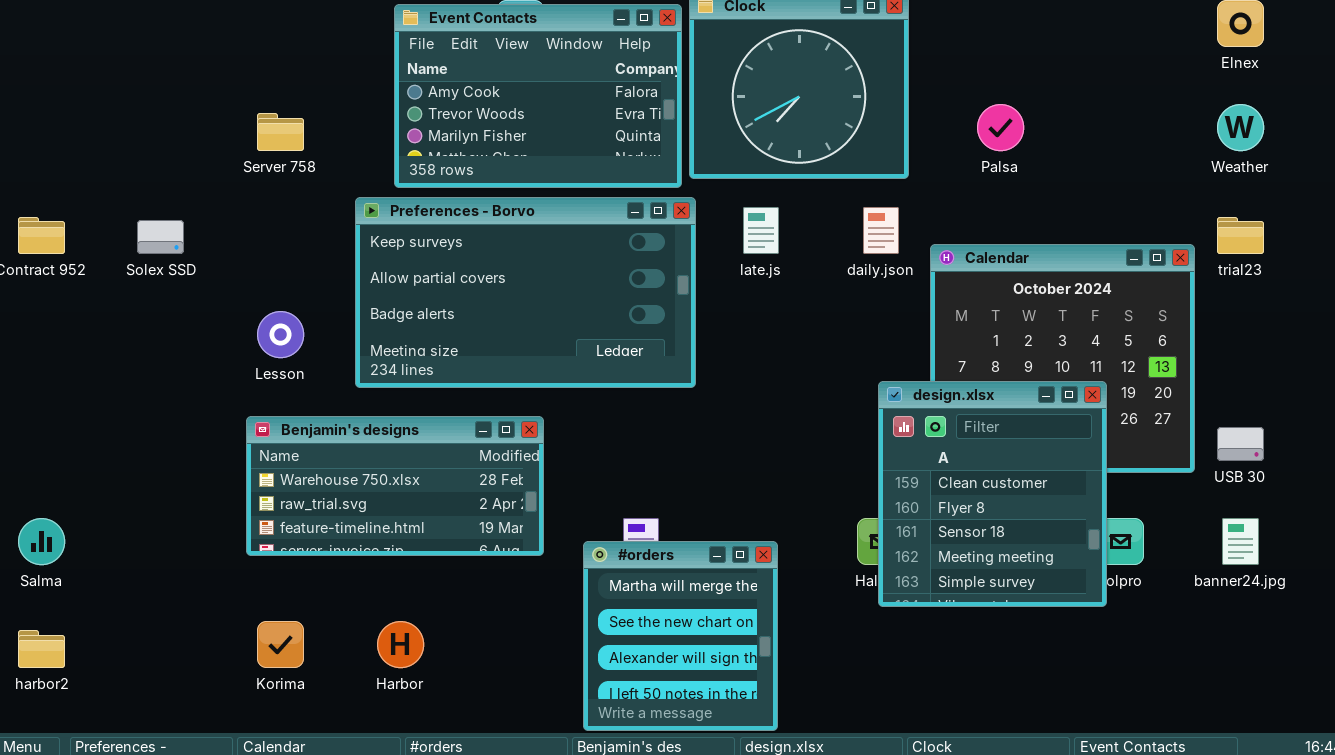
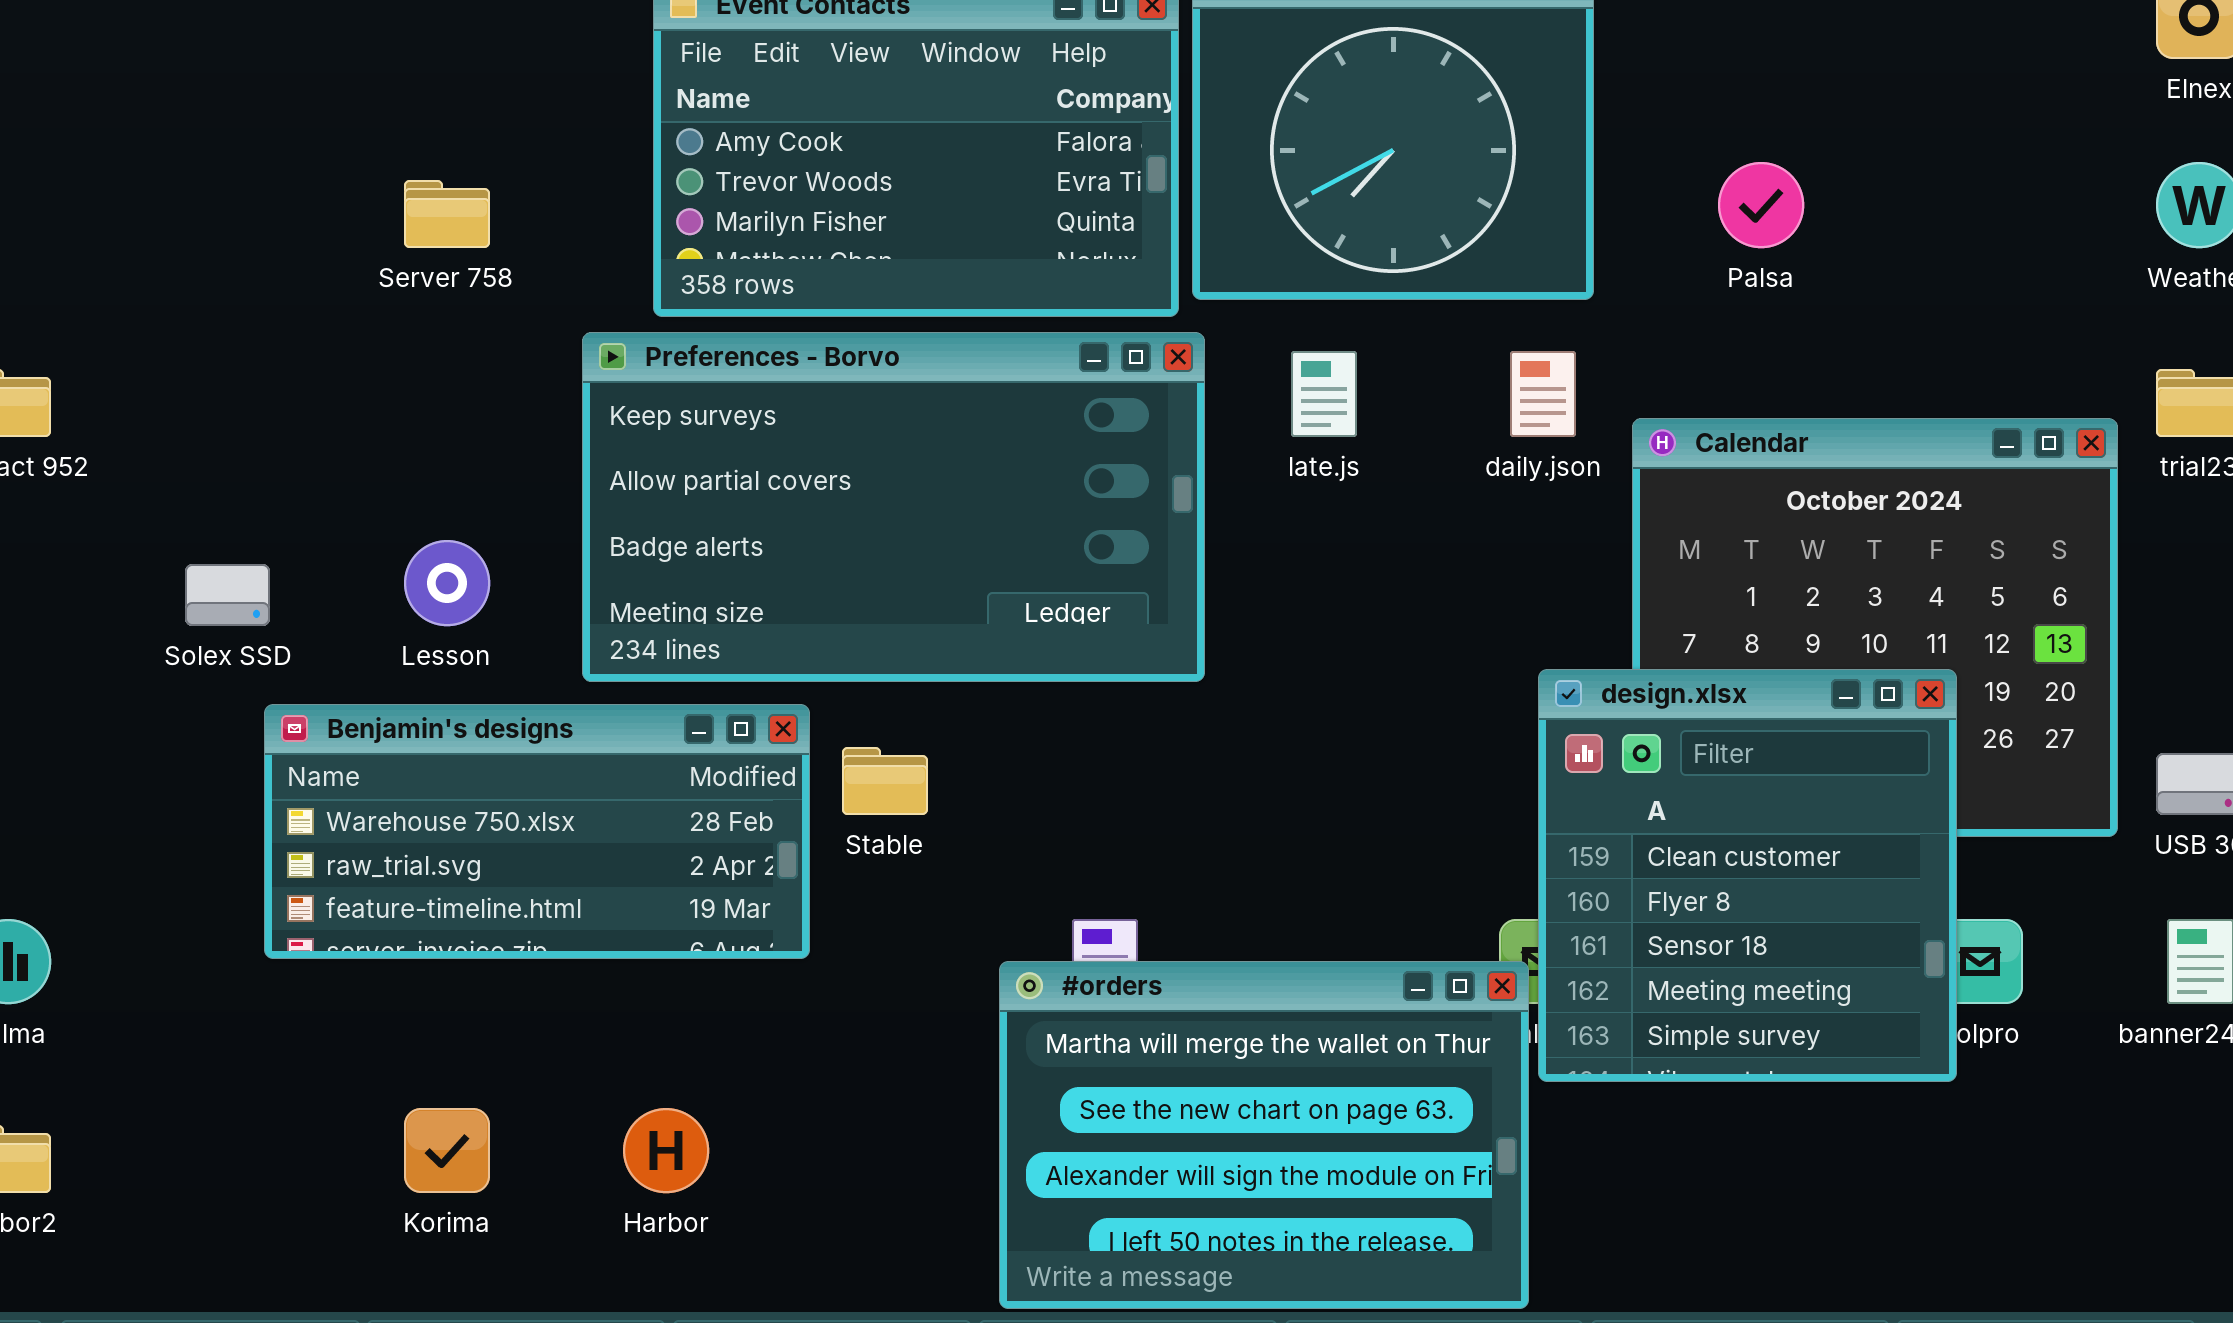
Solex SSD: [137,220,184,254] -> [185,564,270,626], moved
Benjamin's designs: [246,416,544,556] -> [264,704,810,959], moved
#orders: [583,541,778,731] -> [999,961,1529,1309], resized

